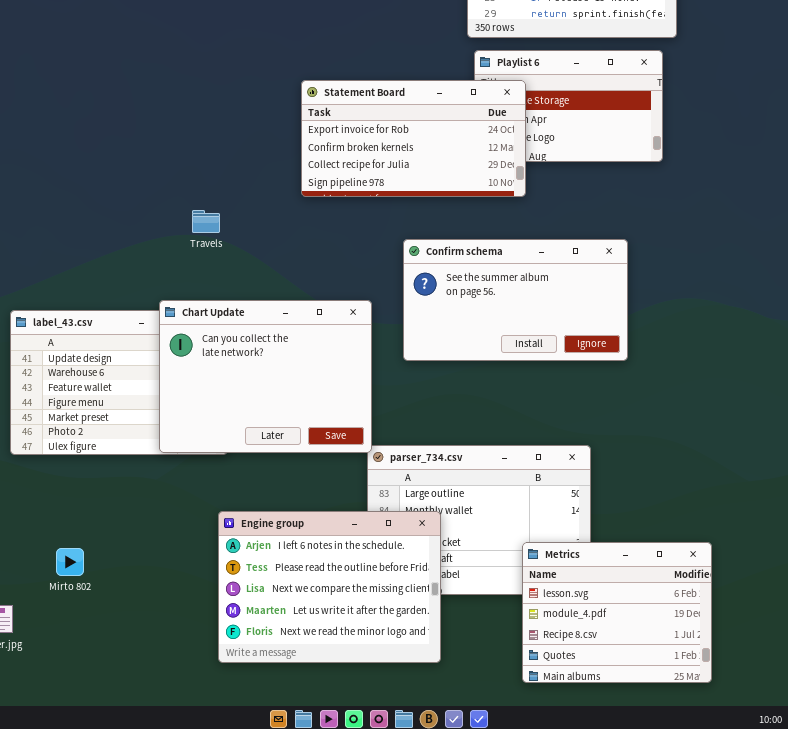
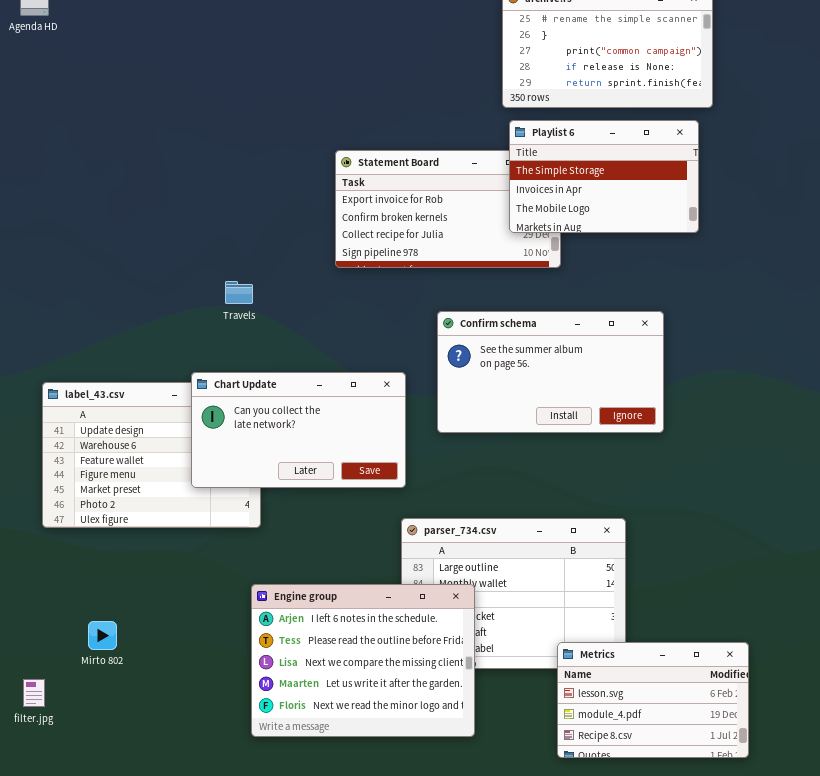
Playlist 6: [474,50,663,162] -> [509,120,699,233], raised
Chart Update: [159,300,372,453] -> [191,372,406,488], resized
Metrics: [522,542,712,683] -> [557,642,749,758], resized

